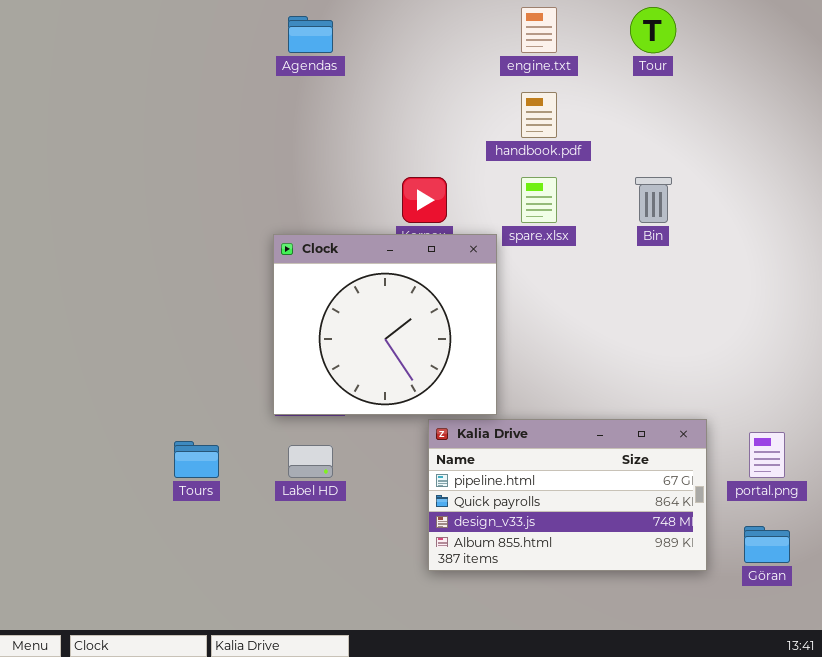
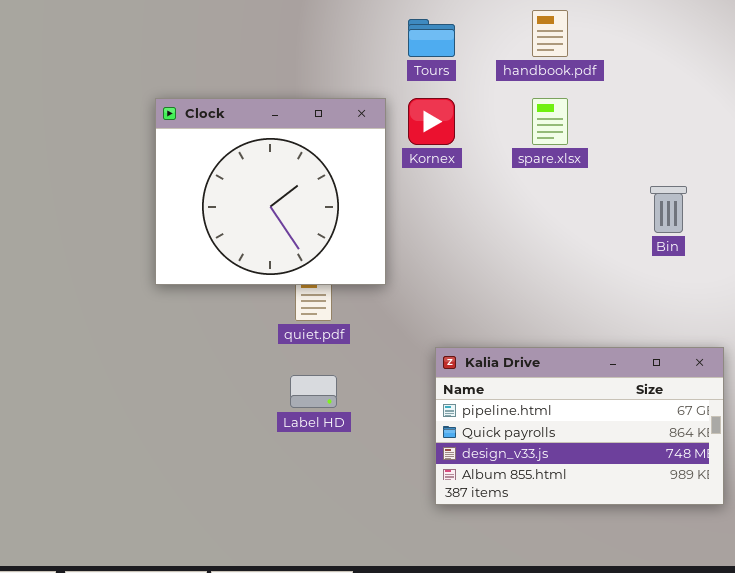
Bin: [635,177,672,223] -> [650,186,687,233], moved
Clock: [273,234,497,415] -> [155,98,386,285], moved
Tours: [174,441,219,478] -> [408,19,455,57], moved

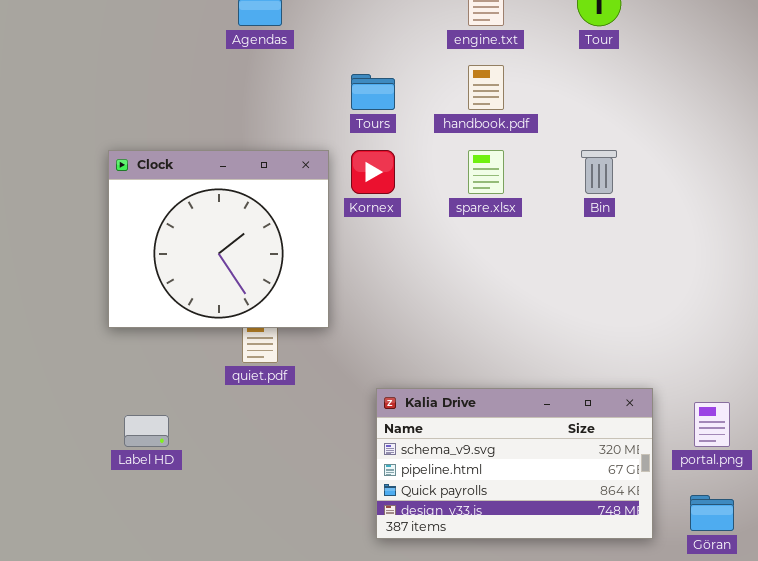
Bin: [650,186,687,233] -> [581,150,617,194], moved
Kalia Drive: [435,347,724,505] -> [376,388,653,539], scrolled up 1 row
Label HD: [290,375,337,408] -> [124,415,169,447], moved

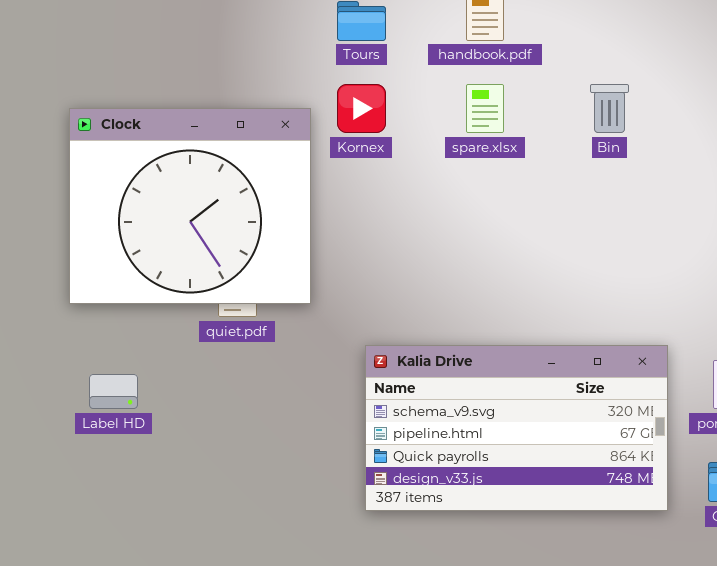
Clock: [108,150,329,328] -> [69,108,311,304], moved

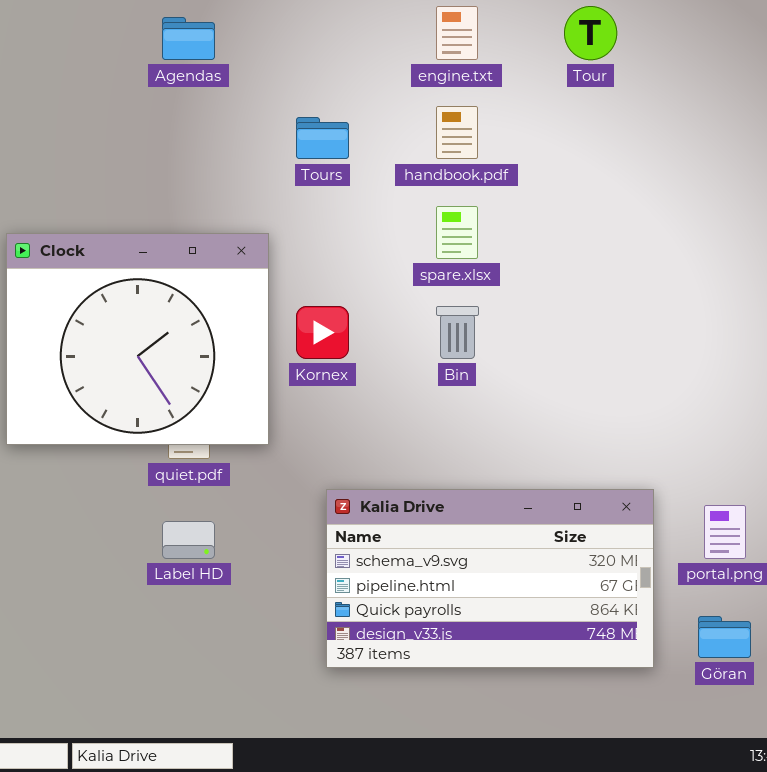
Kornex: [337,84,386,133] -> [296,306,349,359], moved
Bin: [590,84,629,133] -> [436,306,479,359], moved
Label HD: [89,374,138,409] -> [162,521,215,559], moved

